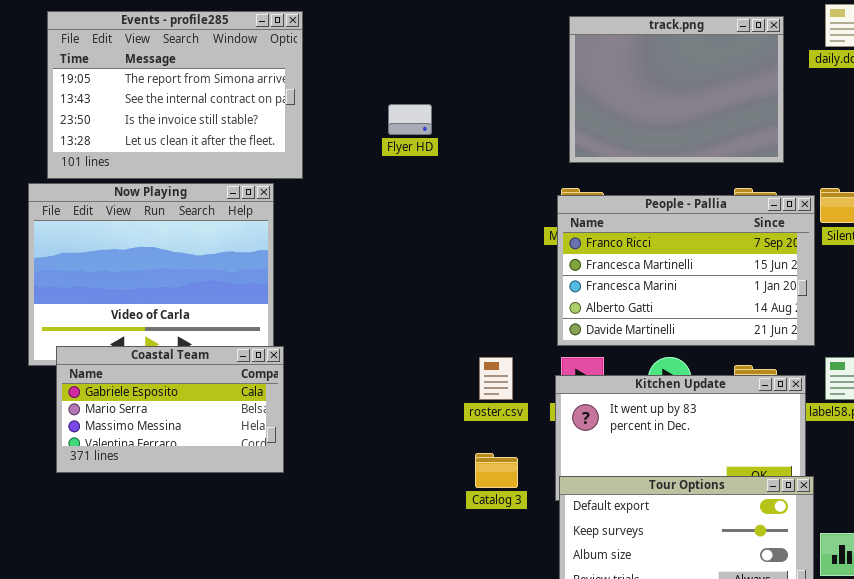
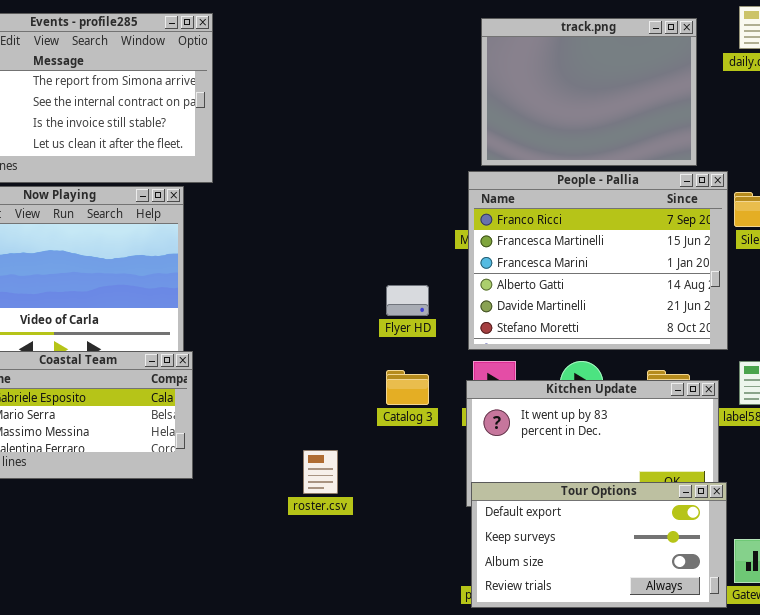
Flyer HD: [388,104,432,135] -> [386,285,429,316], moved
People - Pallia: [557,195,815,346] -> [468,171,728,350], resized
roster.csv: [479,357,513,400] -> [303,450,338,494], moved
Catalog 3: [475,453,518,488] -> [386,370,429,405], moved

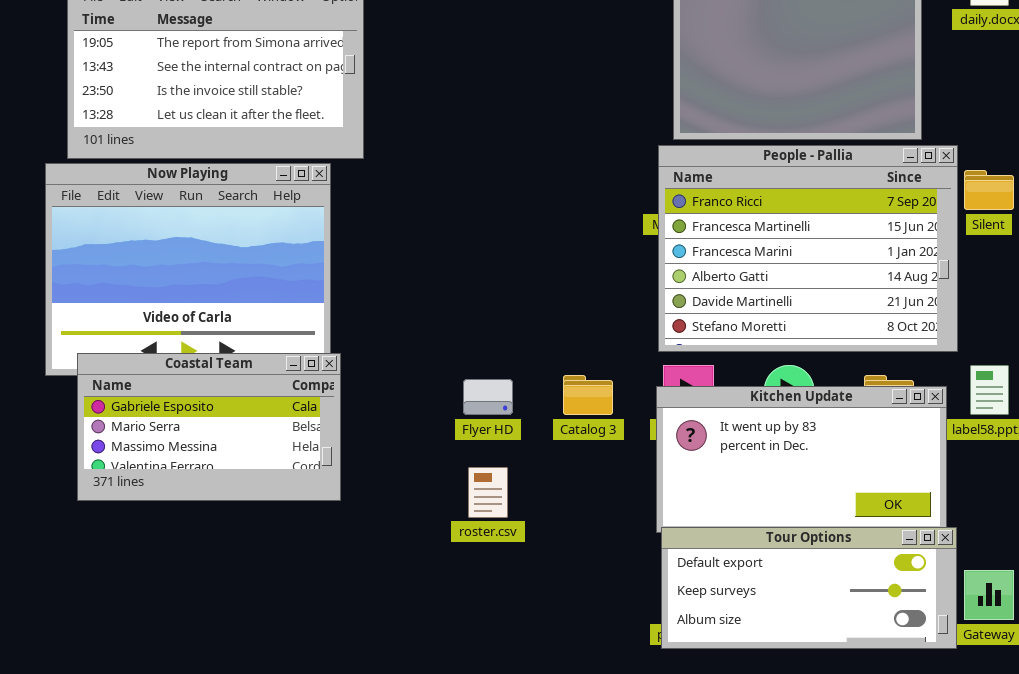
Flyer HD: [386,285,429,316] -> [463,379,513,415], moved
Tour Options: [471,482,727,608] -> [661,527,957,649], resized

